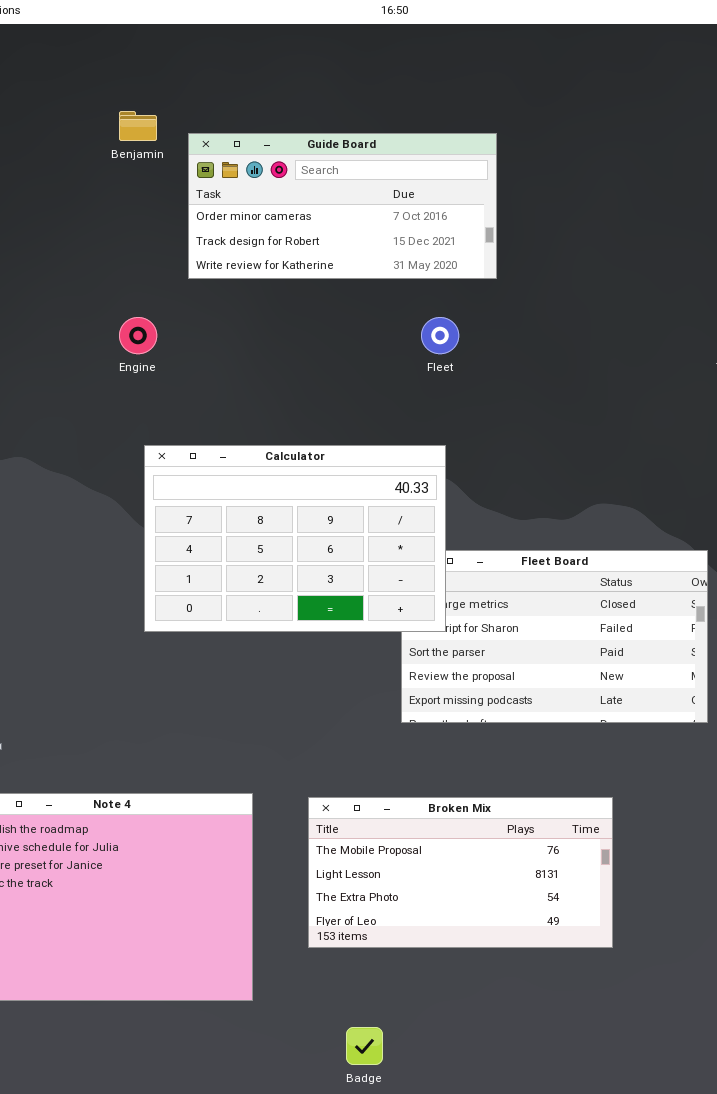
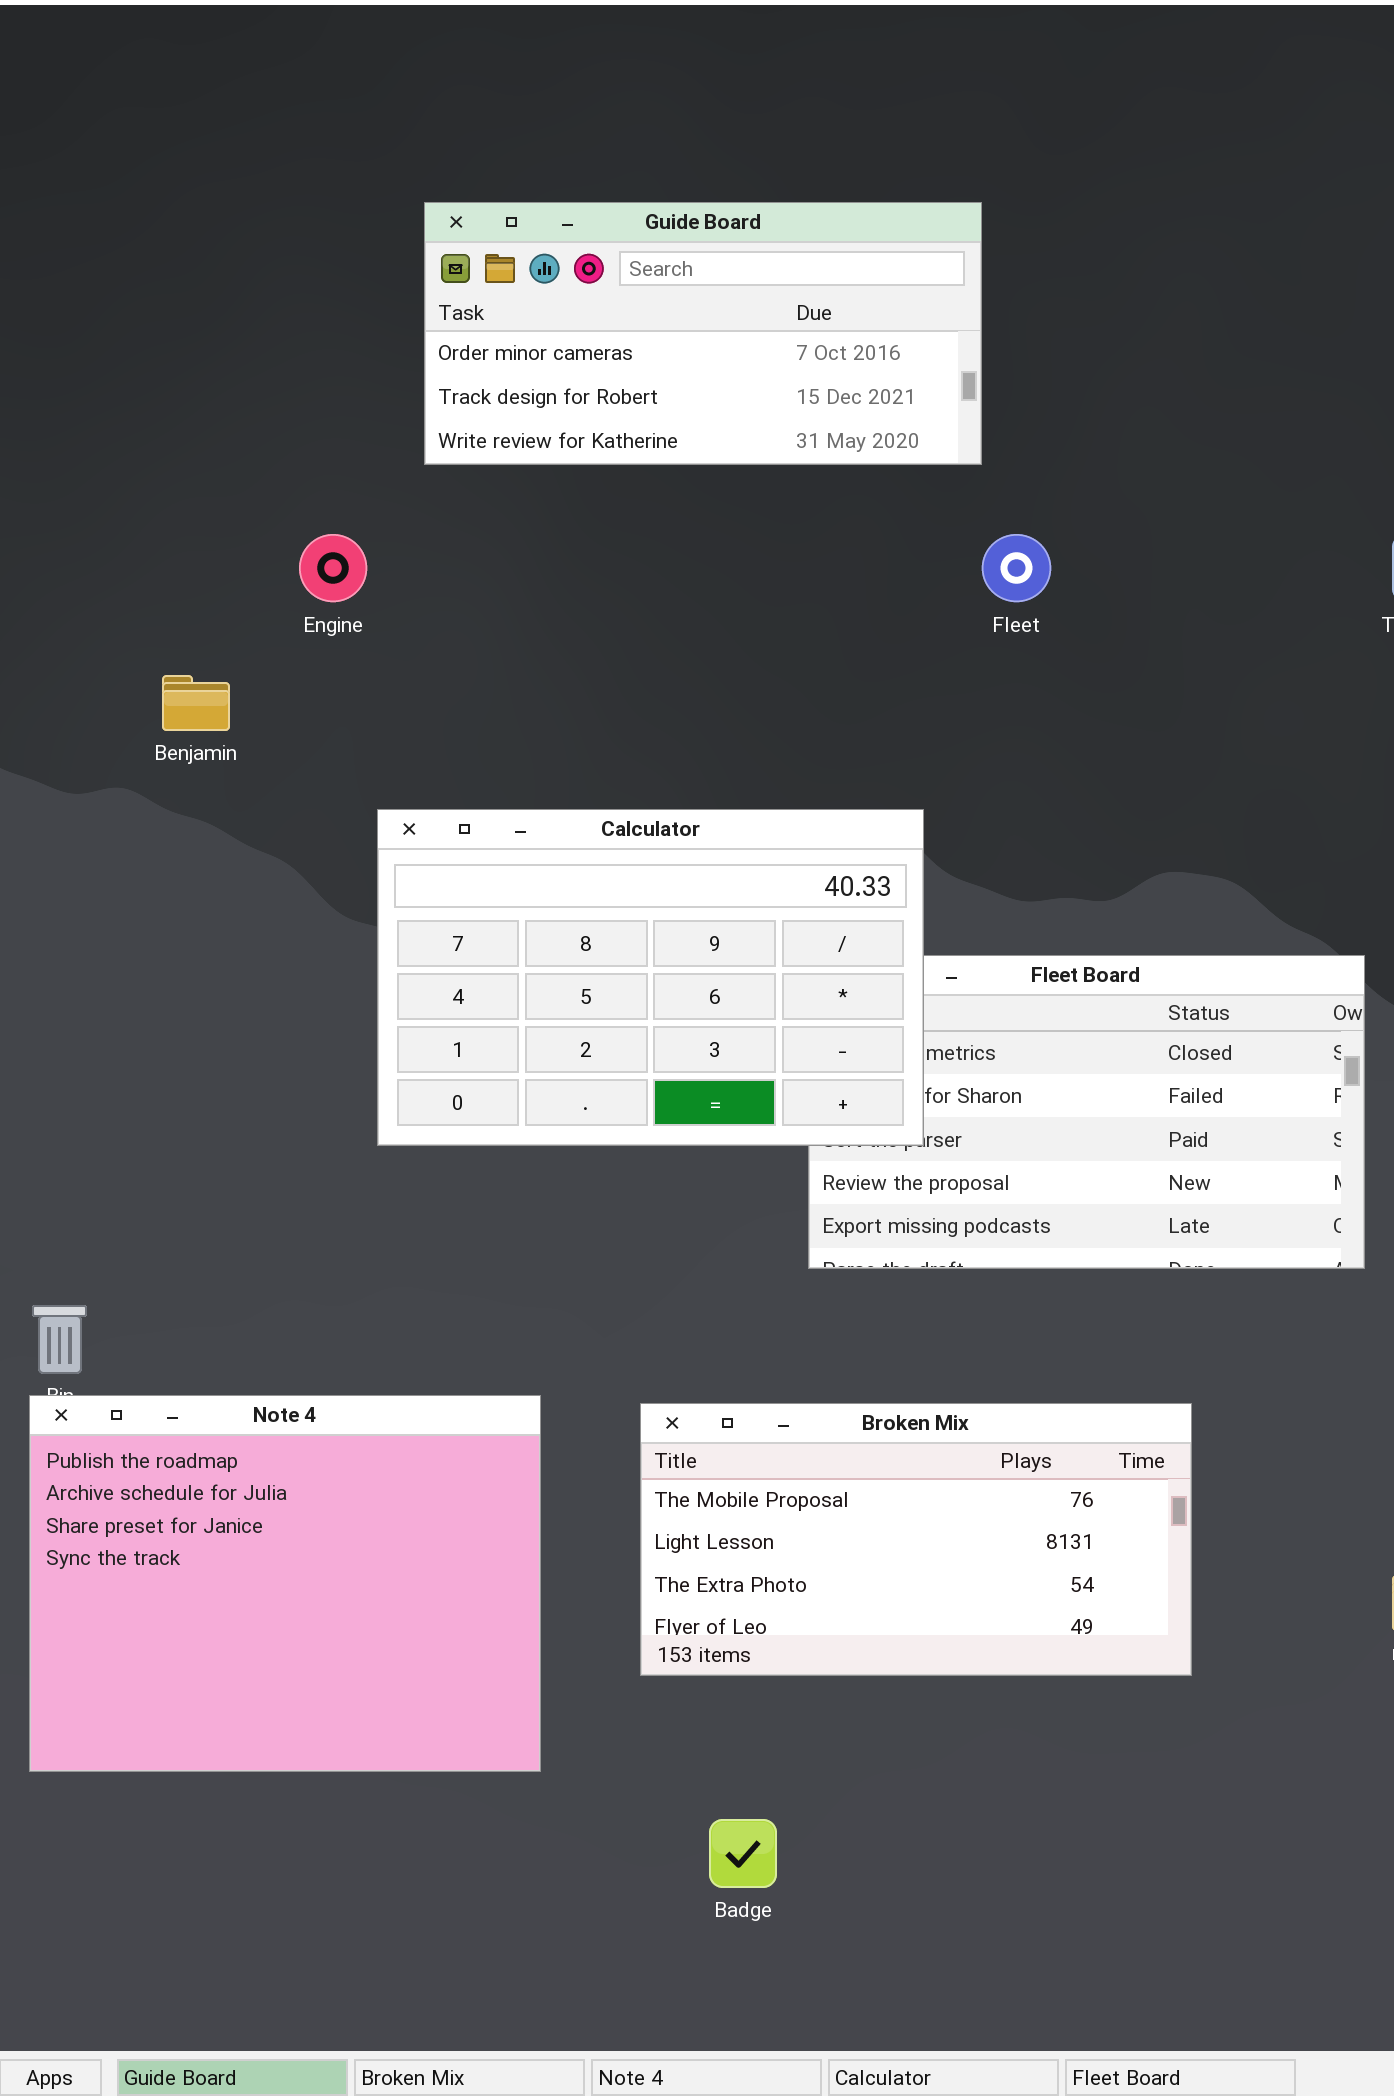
Benjamin: [119,111,157,141] -> [162,675,230,731], moved
Fleet: [421,317,459,354] -> [982,534,1051,602], moved
Calculator: [144,445,446,632] -> [377,809,924,1146], moved

